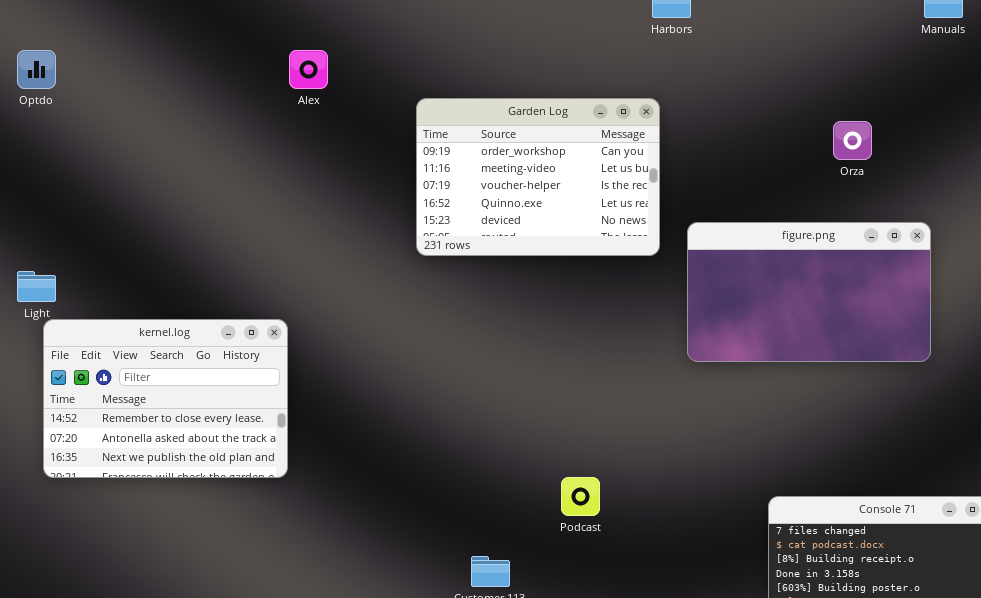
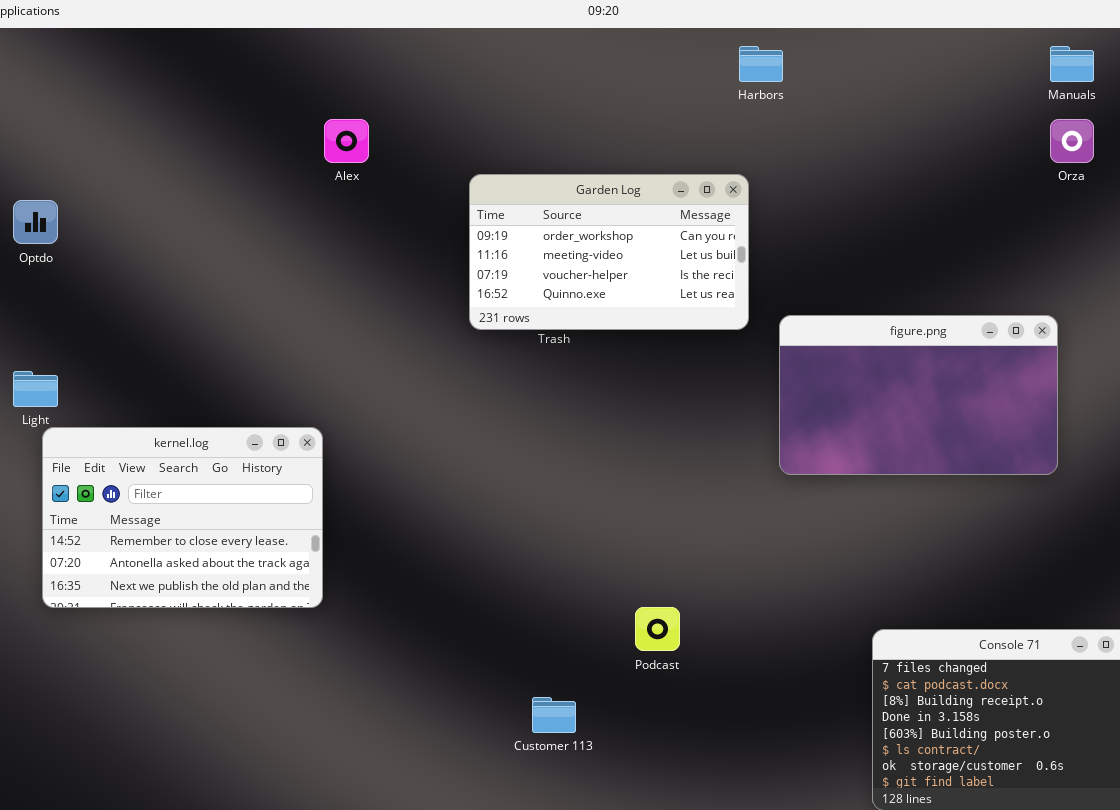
Optdo: [17,50,56,89] -> [13,200,58,244], moved
Garden Log: [416,98,660,256] -> [469,174,749,330], resized
Orza: [833,121,872,160] -> [1050,119,1094,163], moved

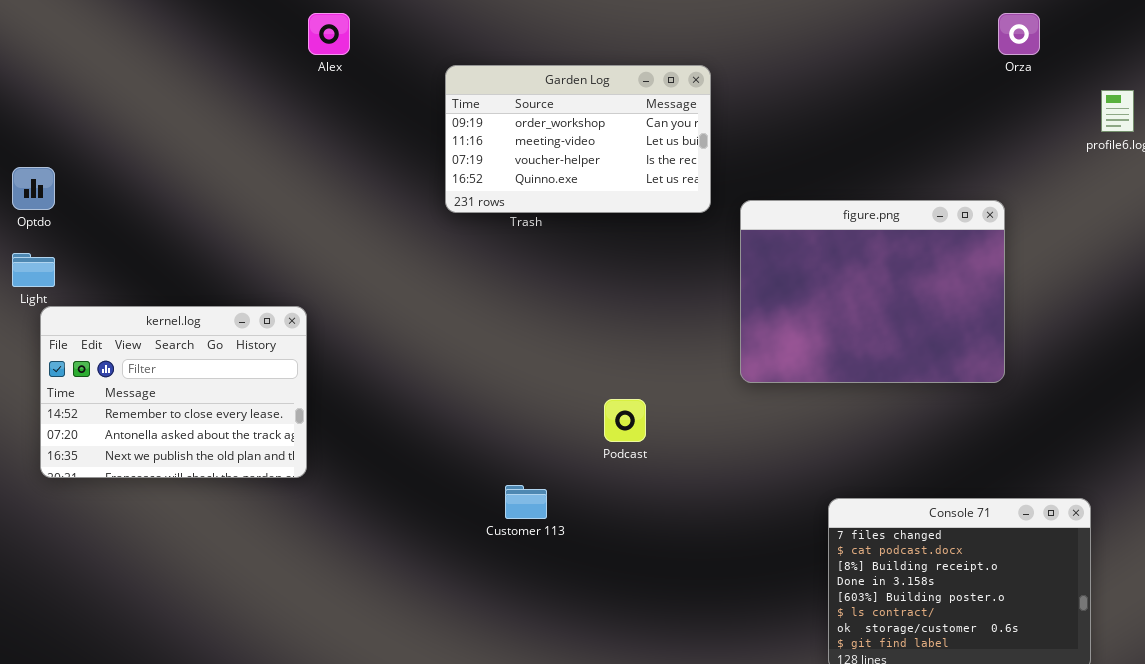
Optdo: [13,200,58,244] -> [12,167,55,210], moved
figure.png: [779,315,1058,475] -> [740,200,1005,383], resized
Podcast: [635,607,680,651] -> [604,399,646,442], moved
Customer 113: [532,697,576,733] -> [505,485,547,519], moved

